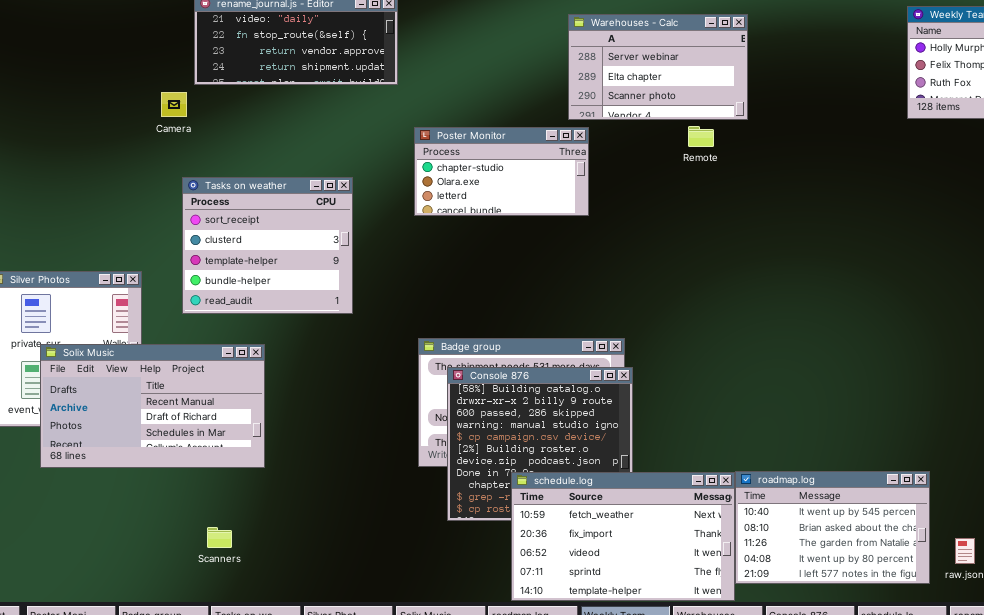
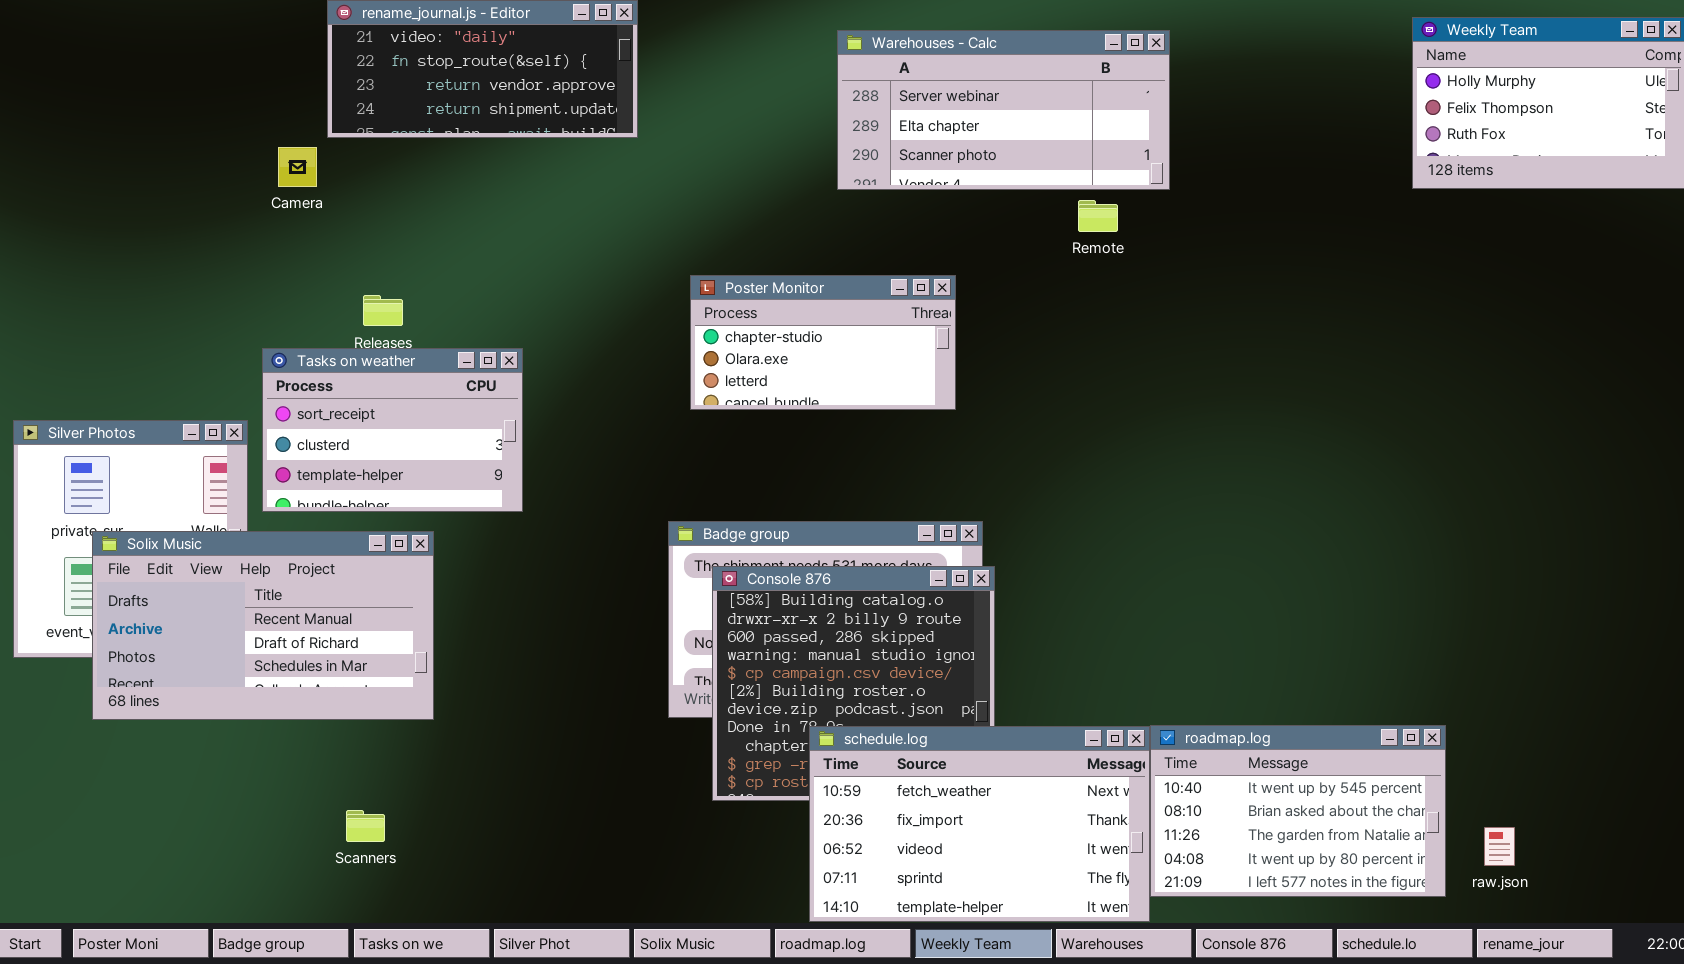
Warehouses - Calc: [568,14,748,120] -> [837,30,1170,190], resized
Poster Monitor: [414,127,589,216] -> [690,275,956,410], moved
Tasks on weather: [182,177,353,314] -> [262,348,523,512], moved, resized

